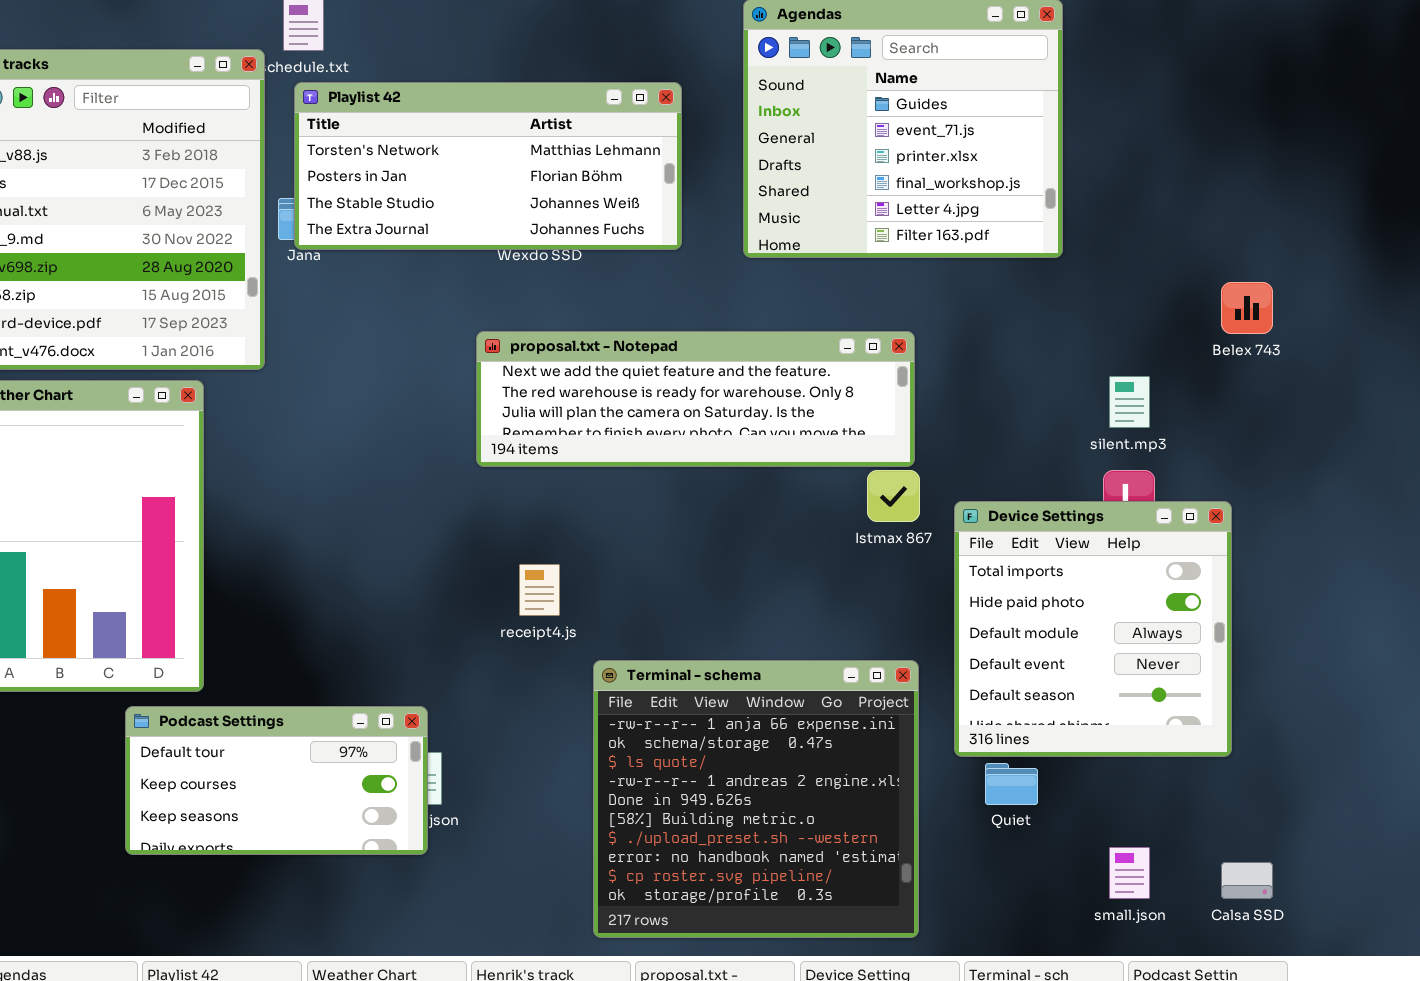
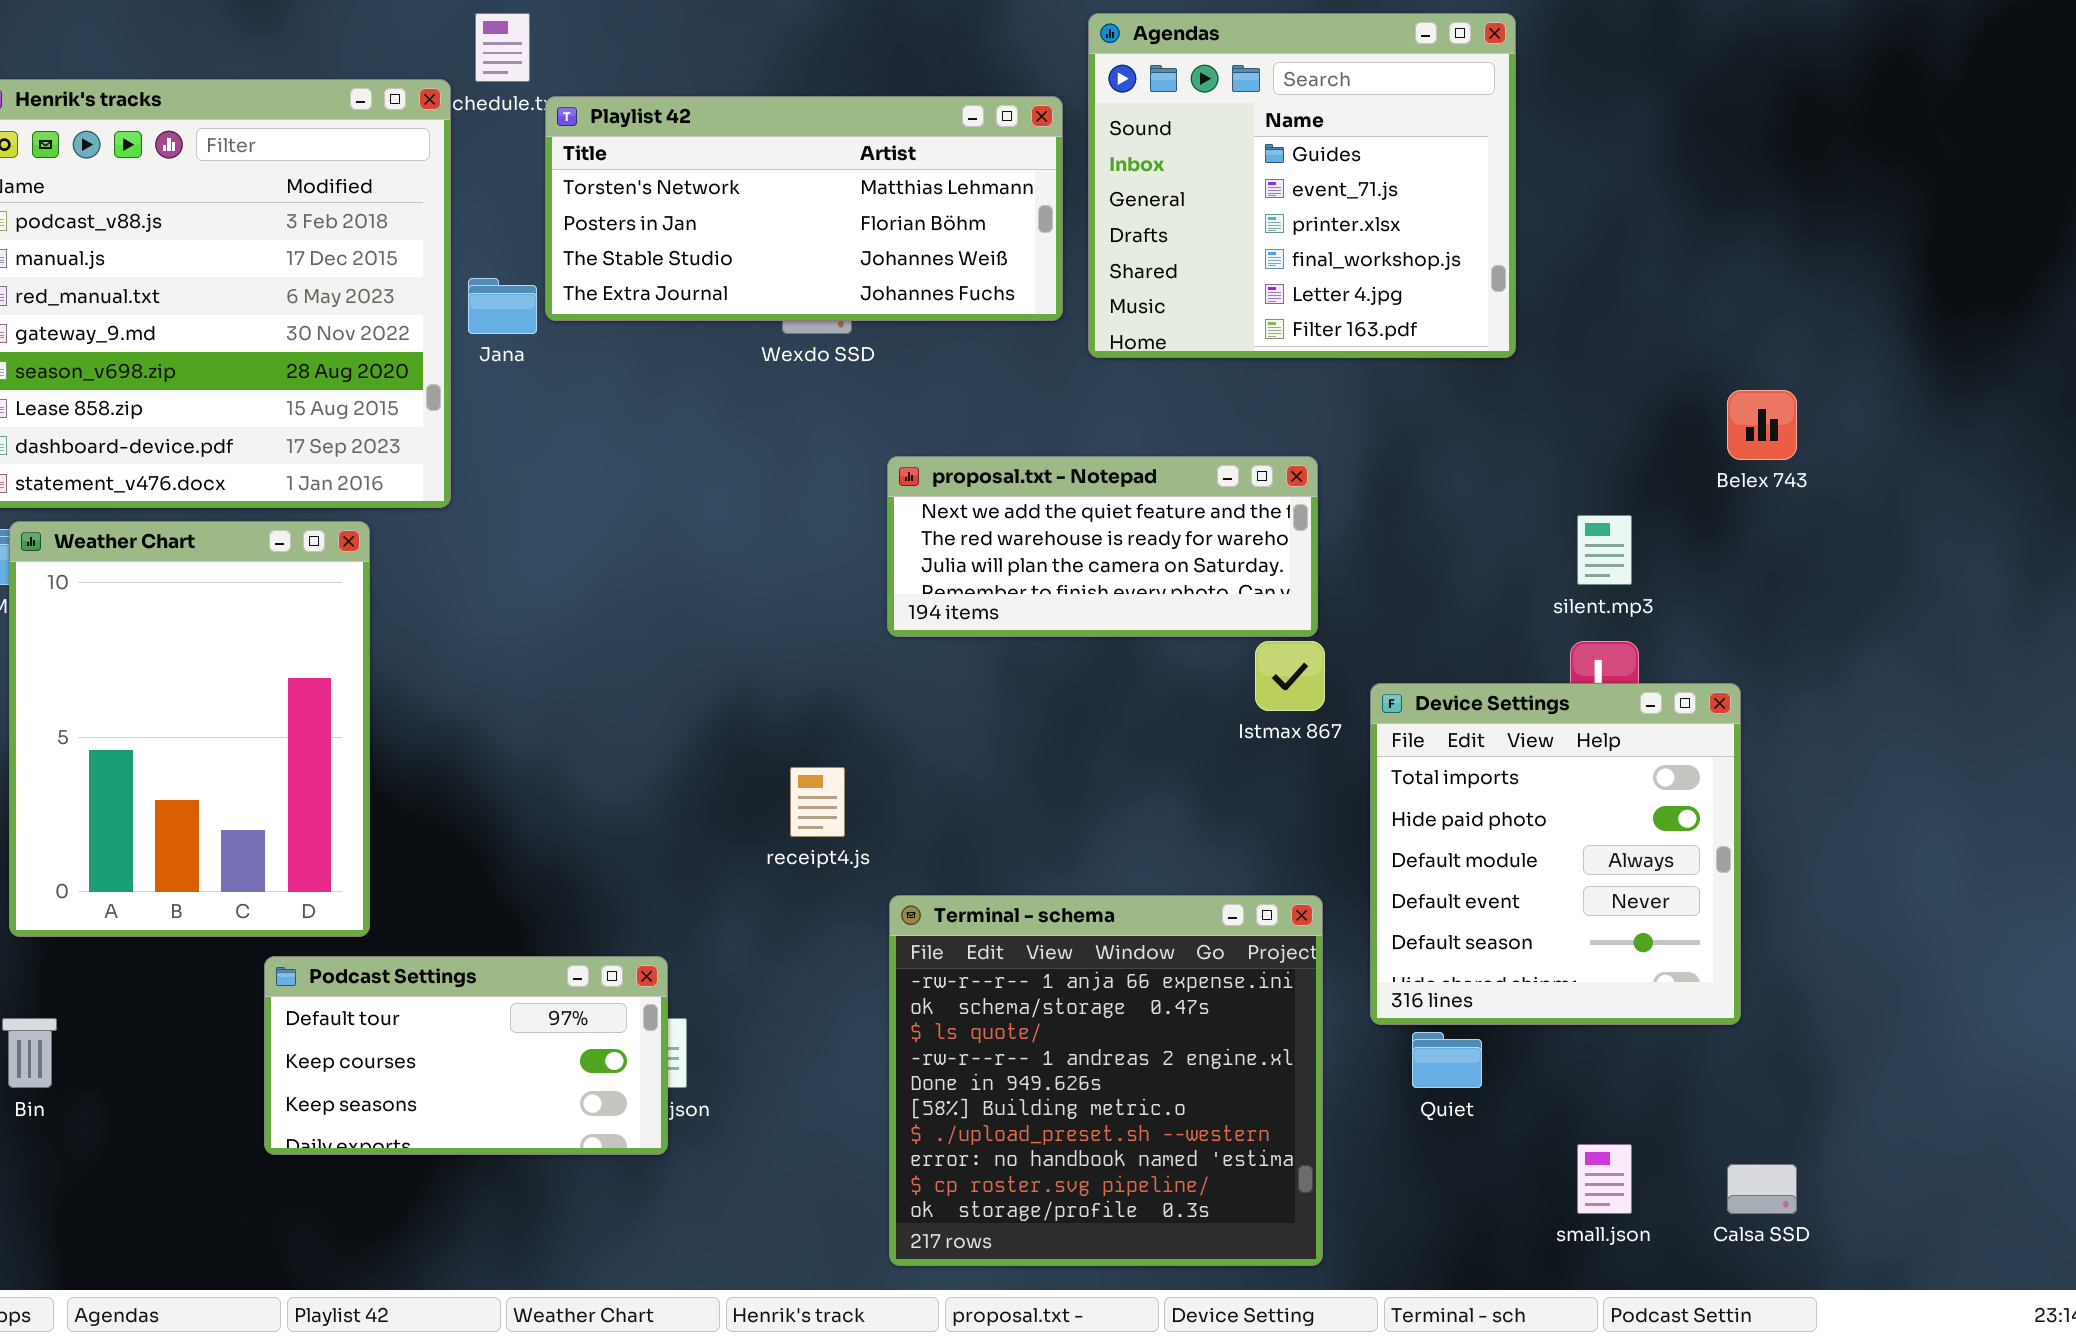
Playlist 42: [294,82,682,250] -> [545,96,1063,321], moved
proposal.txt - Notepad: [476,331,915,467] -> [887,456,1318,637], resized

